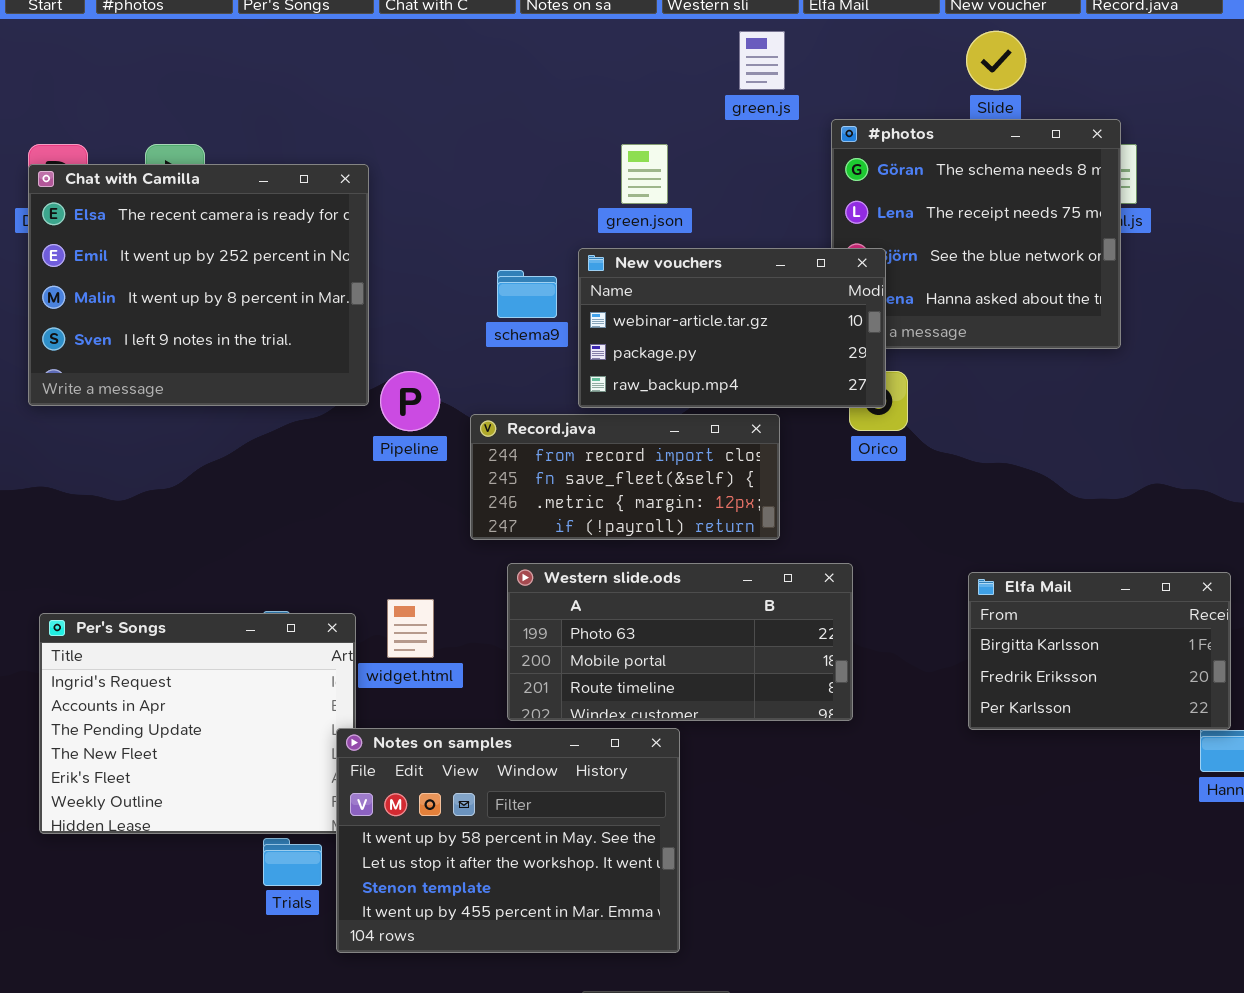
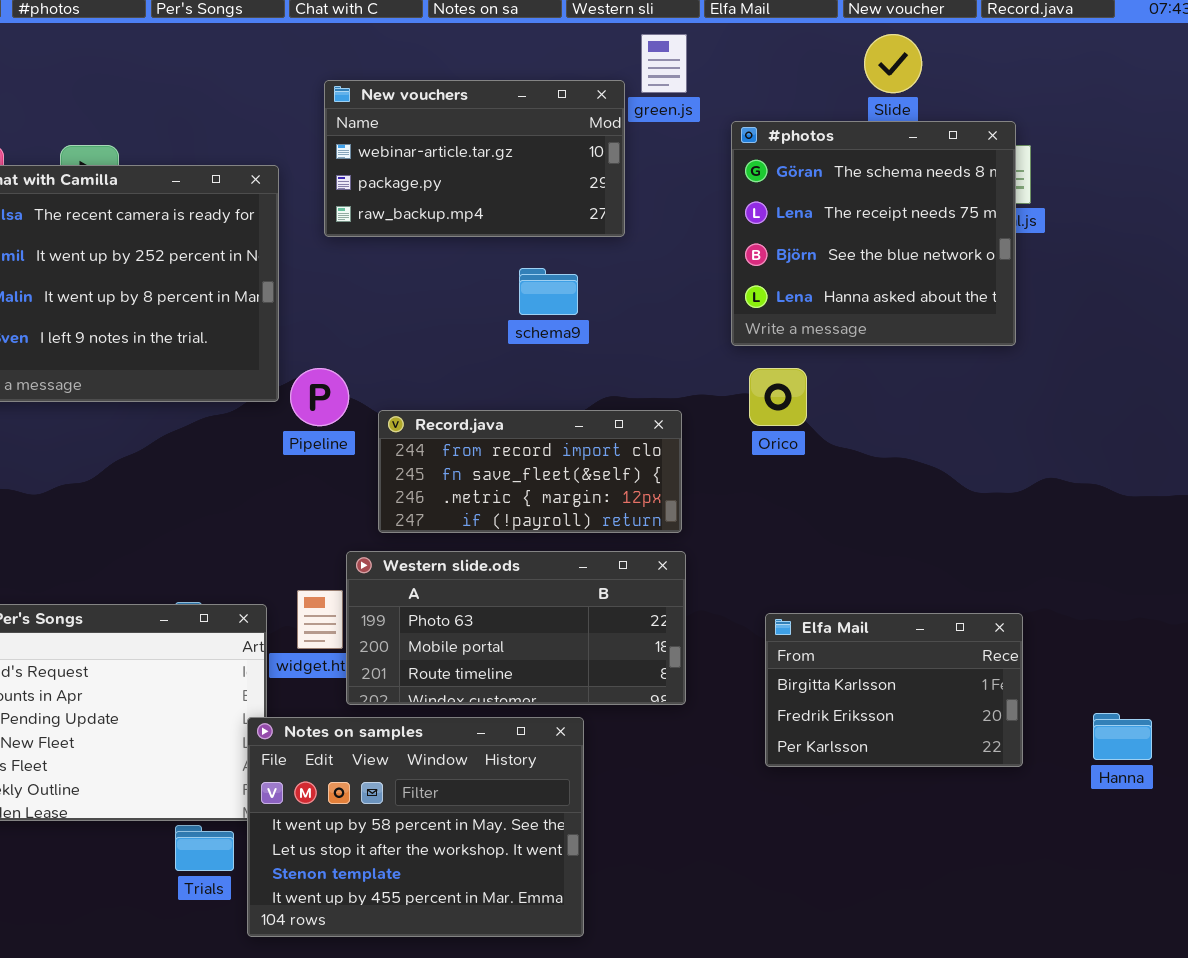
New vouchers: [578,248,886,408] -> [324,80,625,237], moved
schema9: [497,270,557,318] -> [519,268,578,315], moved
Western slide.ods: [507,563,853,721] -> [346,551,686,705], moved
Elfa Mail: [968,572,1231,730] -> [765,613,1023,767], moved

